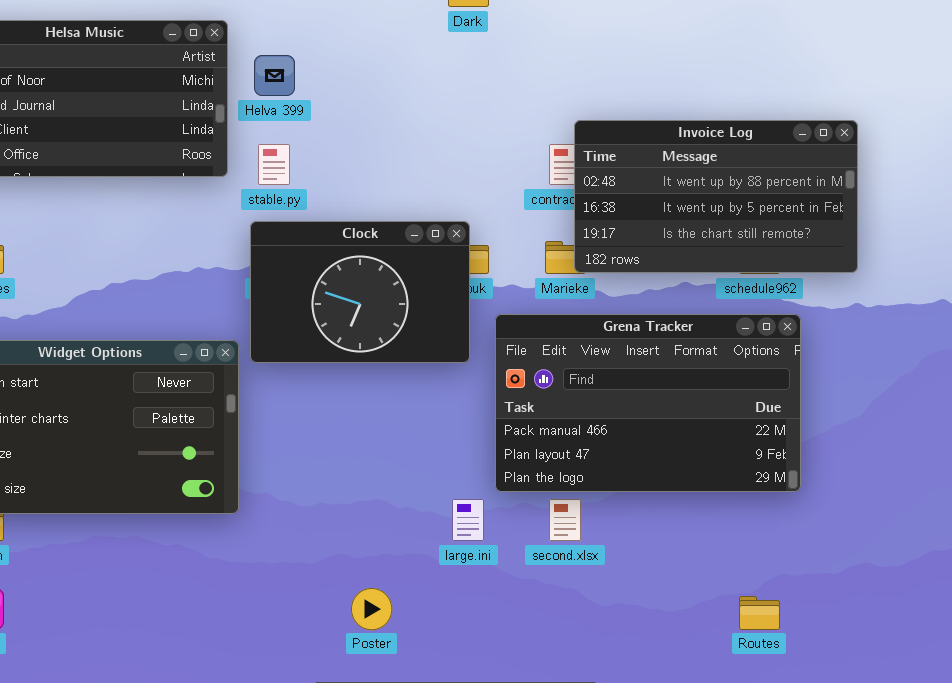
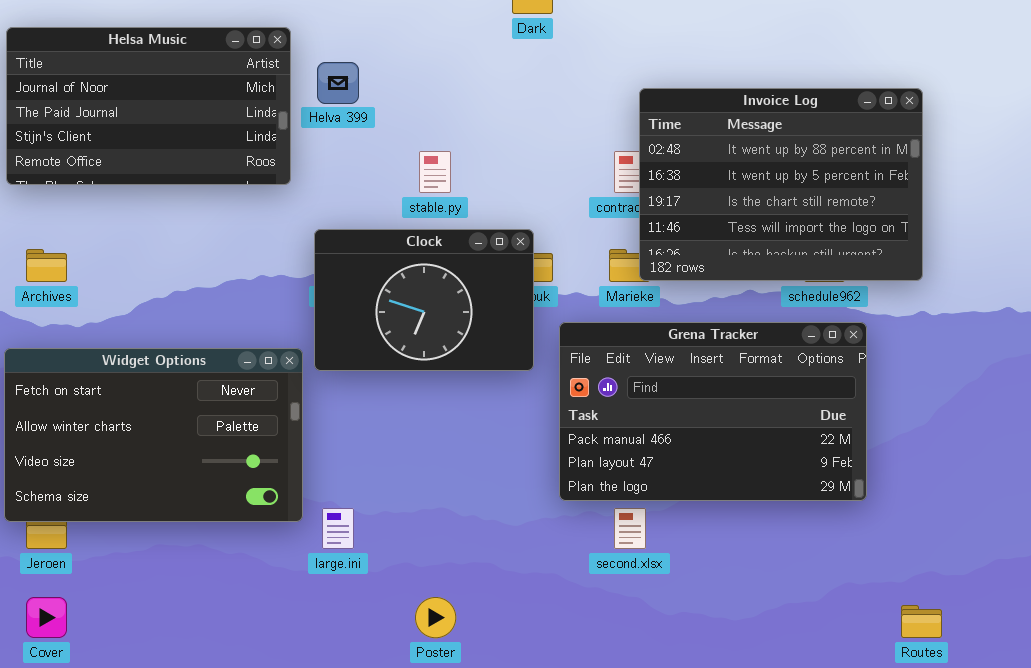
Invoice Log: [574,120,858,273] -> [639,88,923,281], resized
stable.py: [258,144,290,185] -> [419,151,451,193], moved
large.ini: [452,499,484,541] -> [322,508,354,549], moved
Routes: [739,596,780,630] -> [901,605,942,638], moved

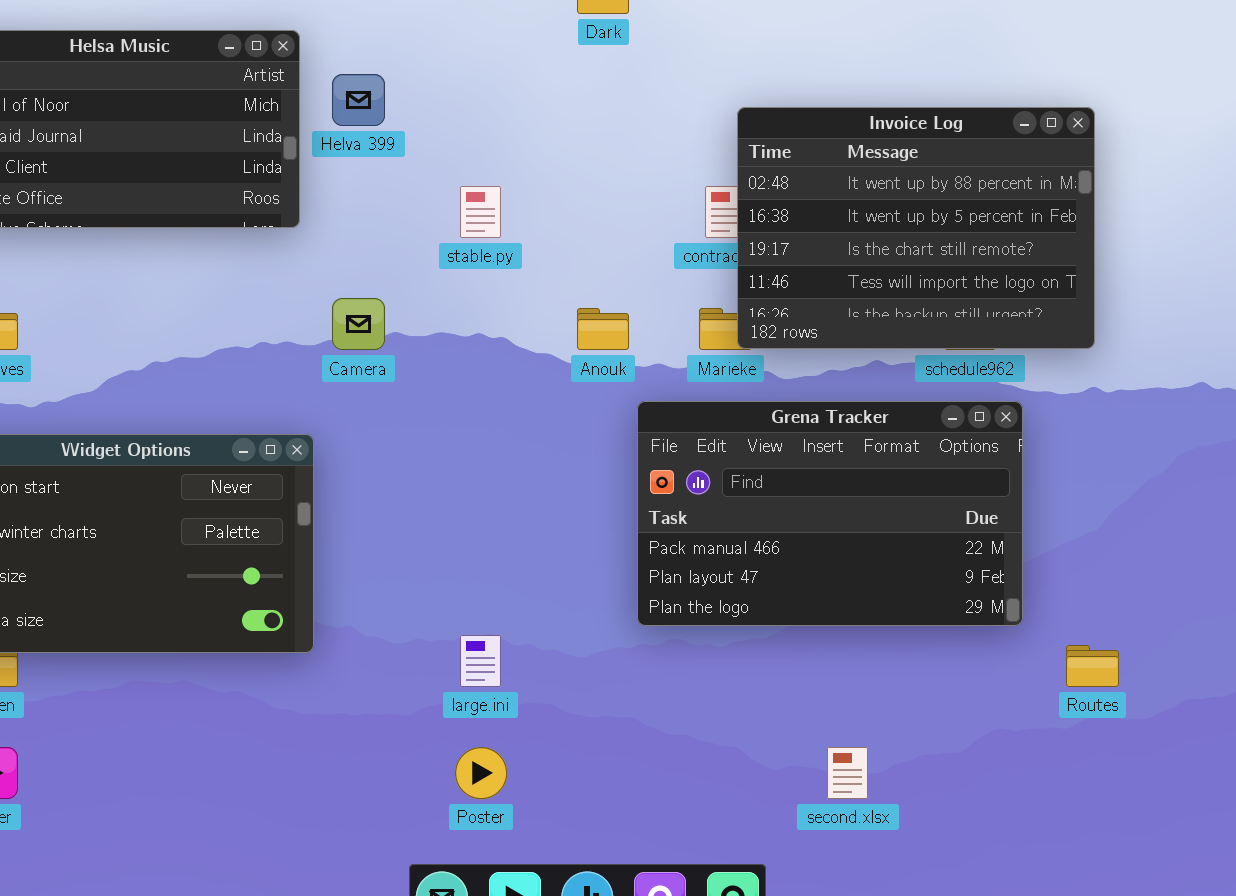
Clock: [314,229,534,371] -> none, closed
large.ini: [322,508,354,549] -> [460,635,501,687], moved
second.xlsx: [614,508,646,549] -> [827,747,868,799], moved
Routes: [901,605,942,638] -> [1066,645,1119,687], moved

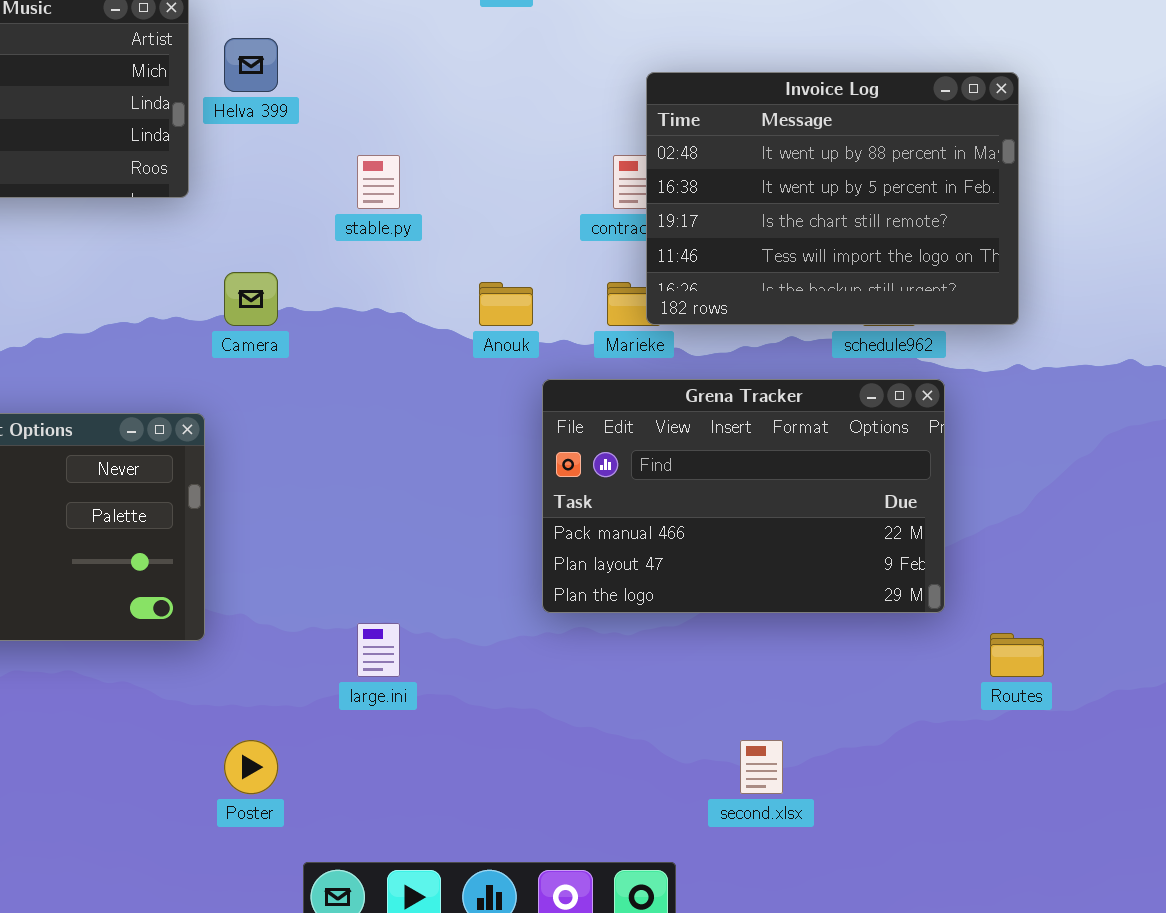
Poster: [455,747,507,799] -> [224,740,278,794], moved

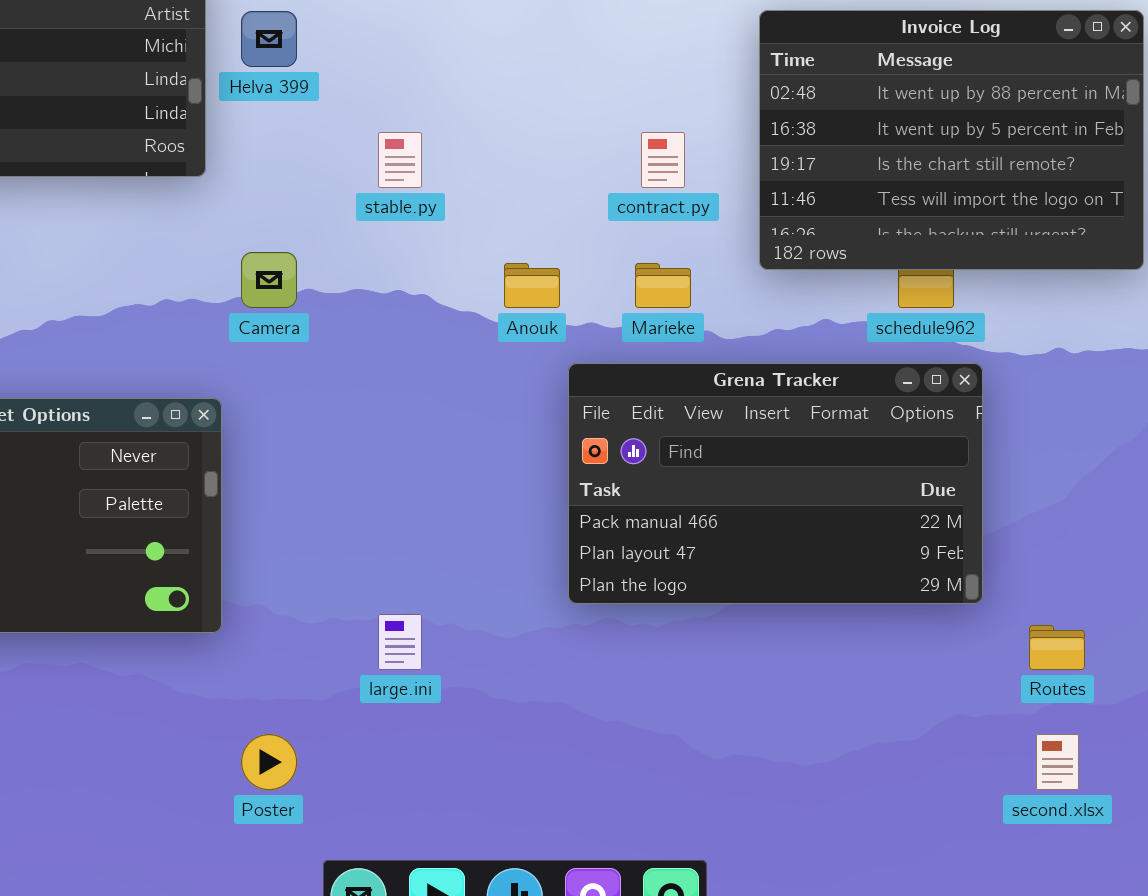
Invoice Log: [646,72,1019,325] -> [759,10,1144,270], moved
second.xlsx: [740,740,783,794] -> [1036,734,1079,790], moved

